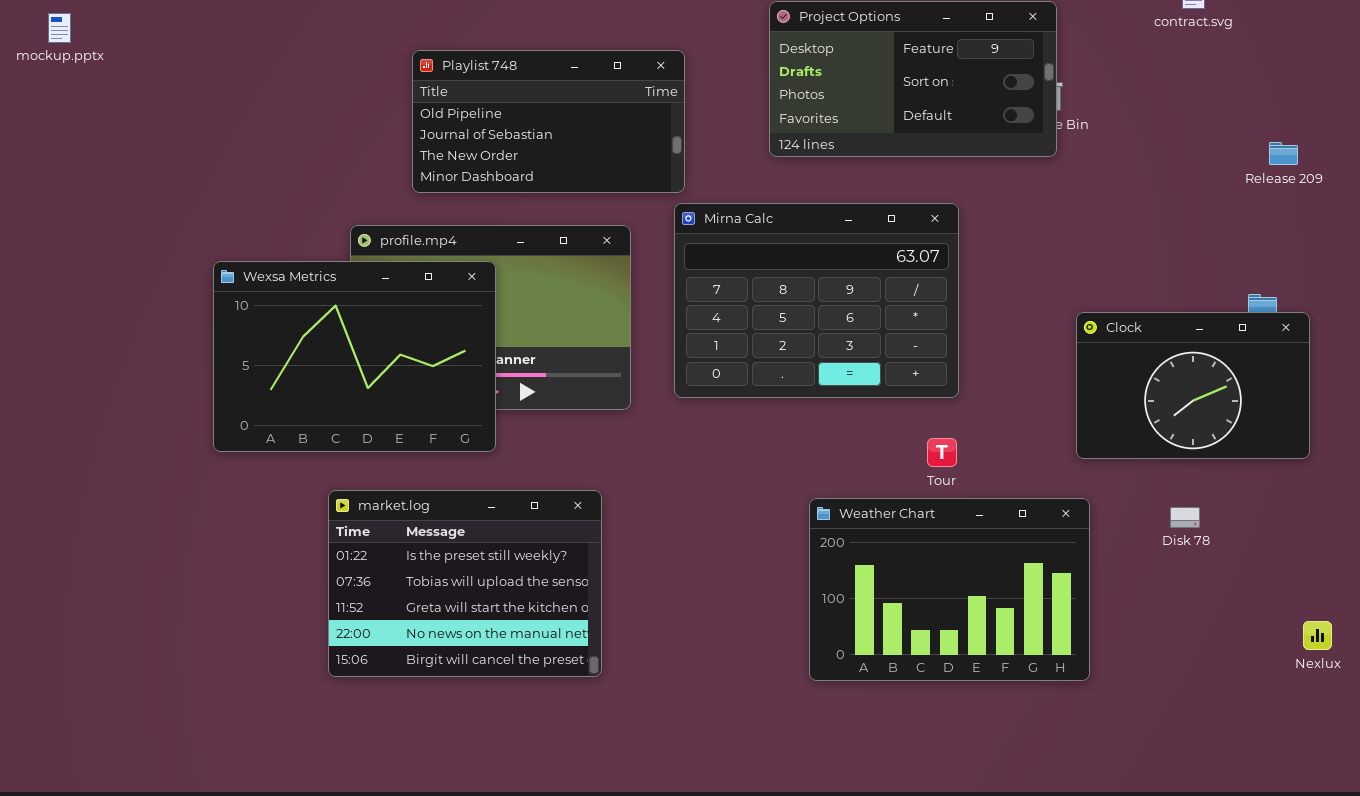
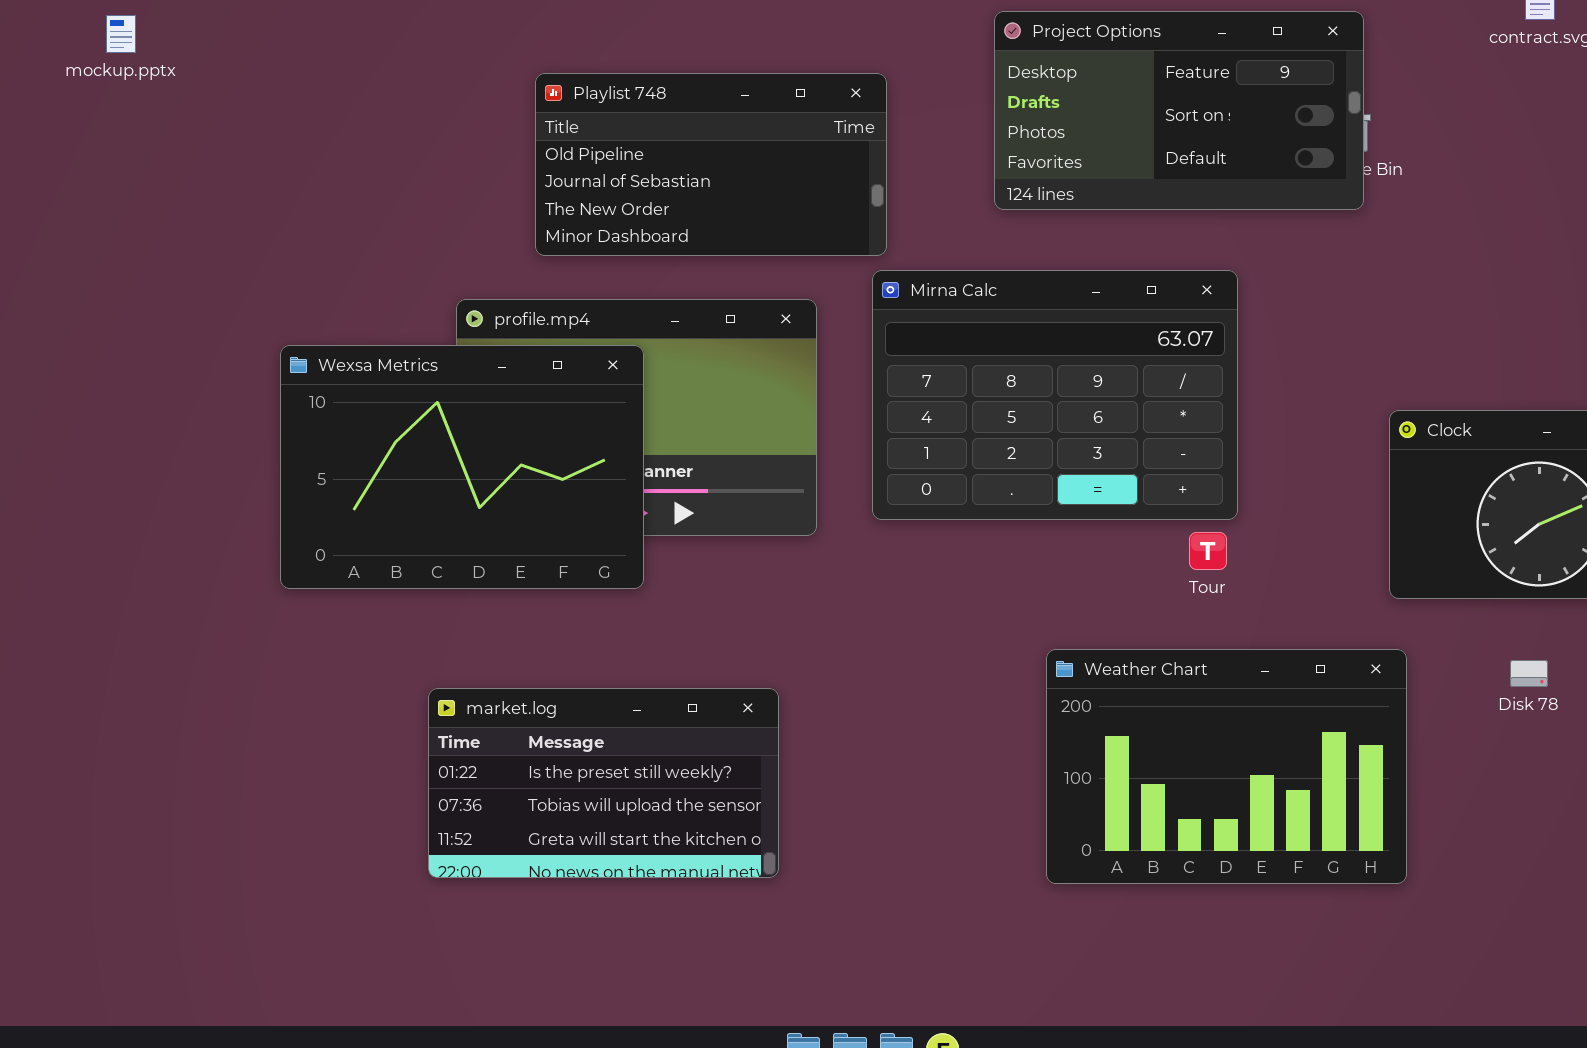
mockup.pptx: [48,13,71,43] -> [106,15,136,53], moved
Tour: [927,438,957,467] -> [1189,532,1227,570], moved
market.log: [328,490,602,677] -> [428,688,779,878], resized

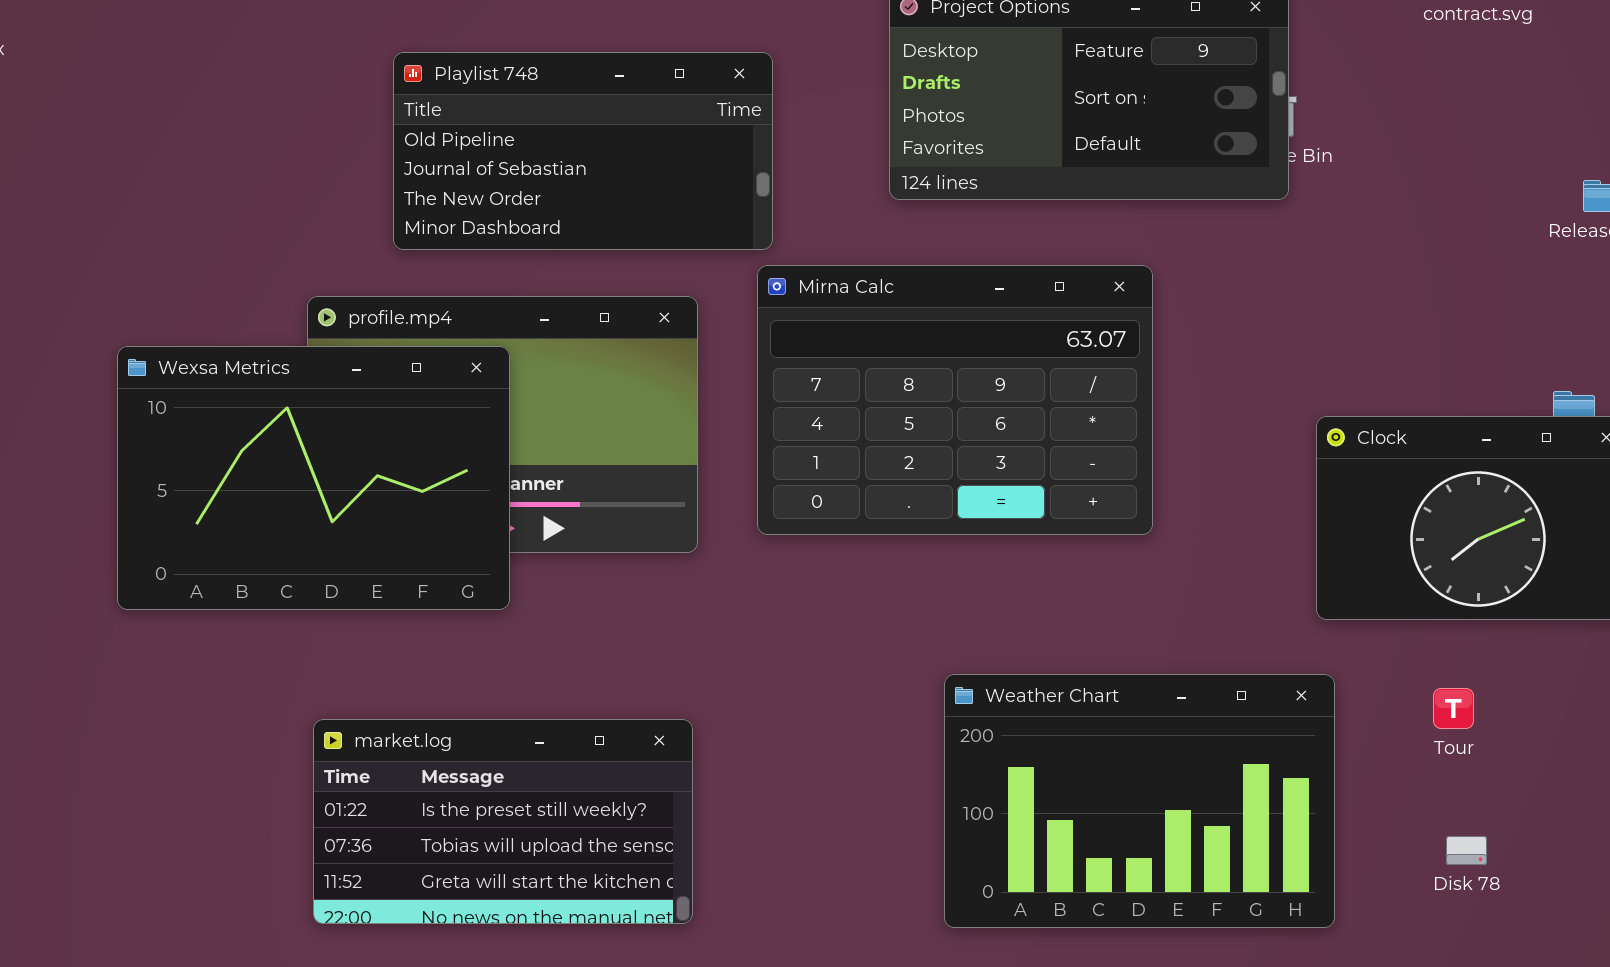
Tour: [1189,532,1227,570] -> [1433,688,1474,729], moved
Disk 78: [1510,660,1548,687] -> [1446,836,1487,865], moved
market.log: [428,688,779,878] -> [313,719,693,924], moved

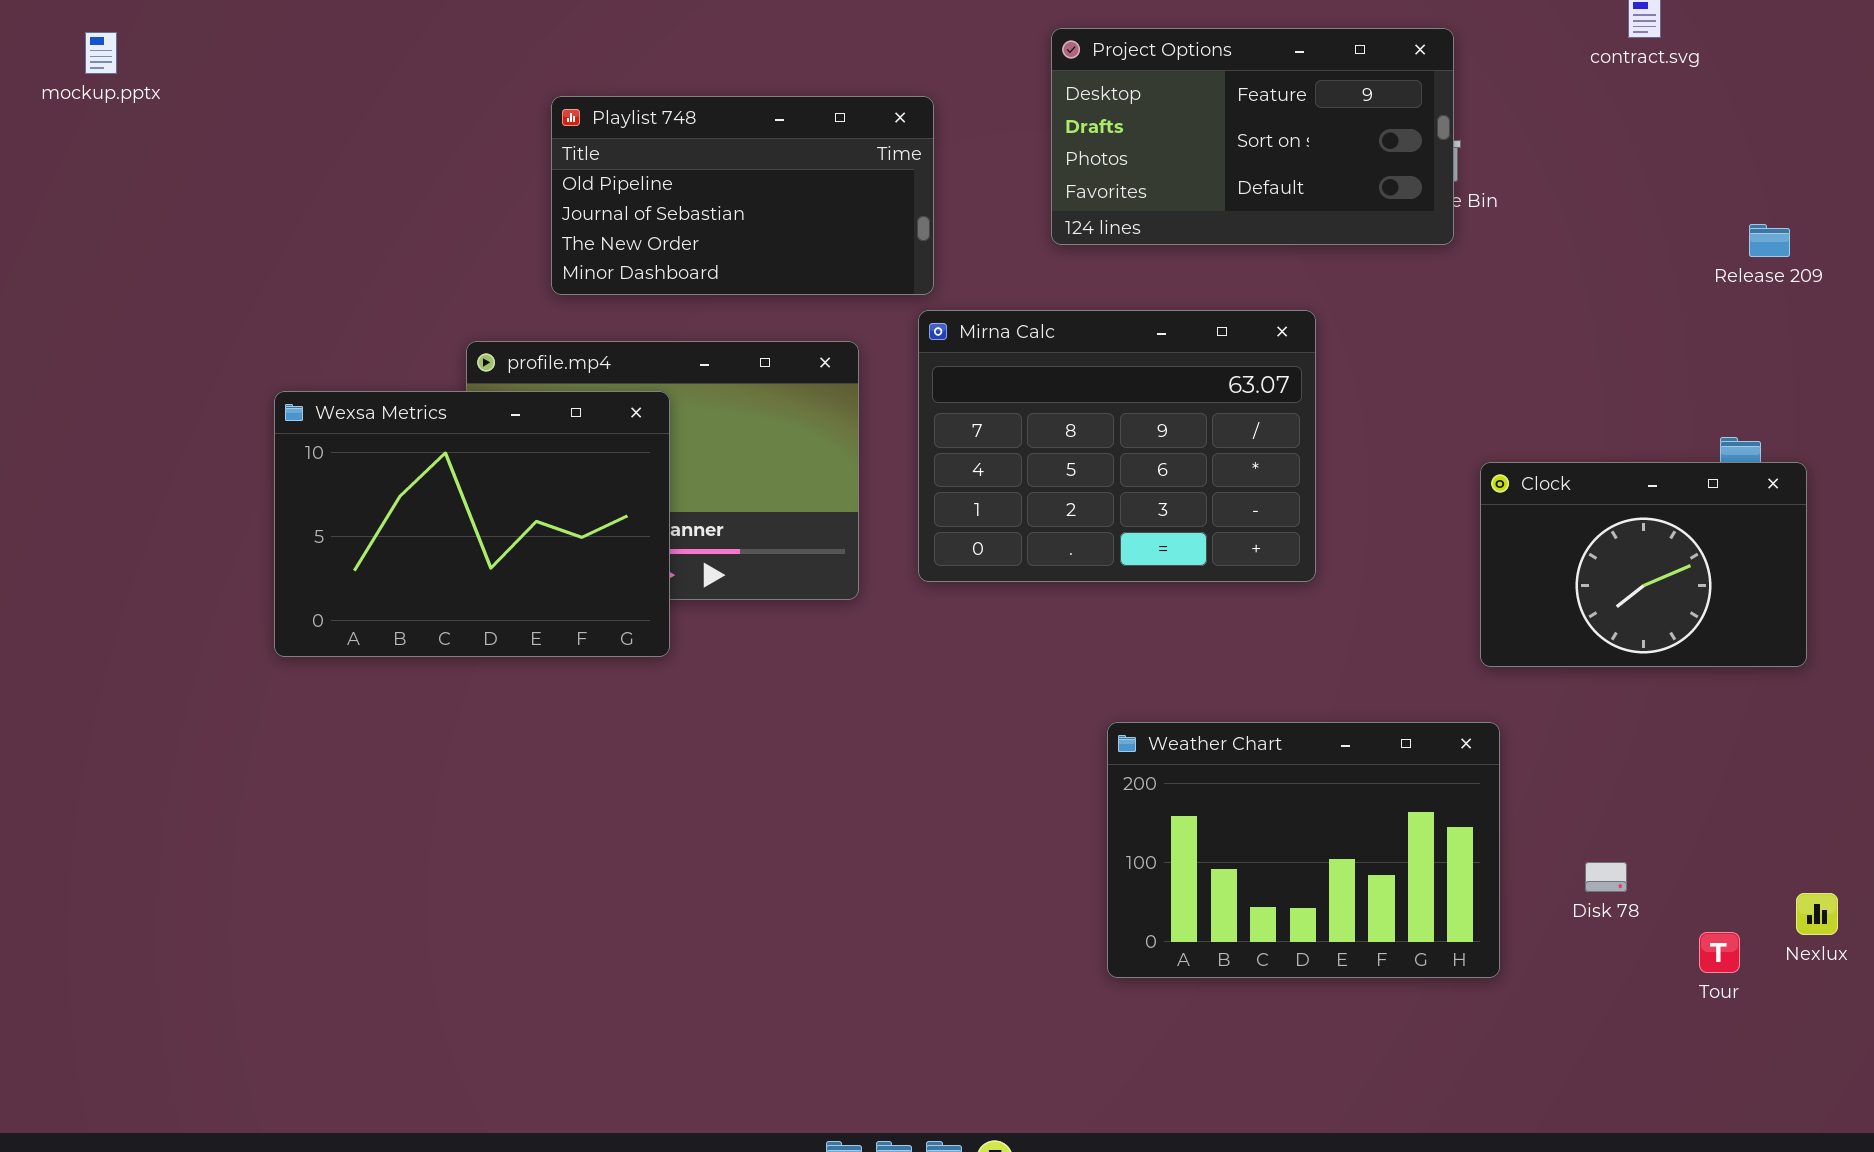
Tour: [1433,688,1474,729] -> [1699,932,1740,973], moved
market.log: [313,719,693,924] -> none, closed
Disk 78: [1446,836,1487,865] -> [1585,862,1627,892], moved

